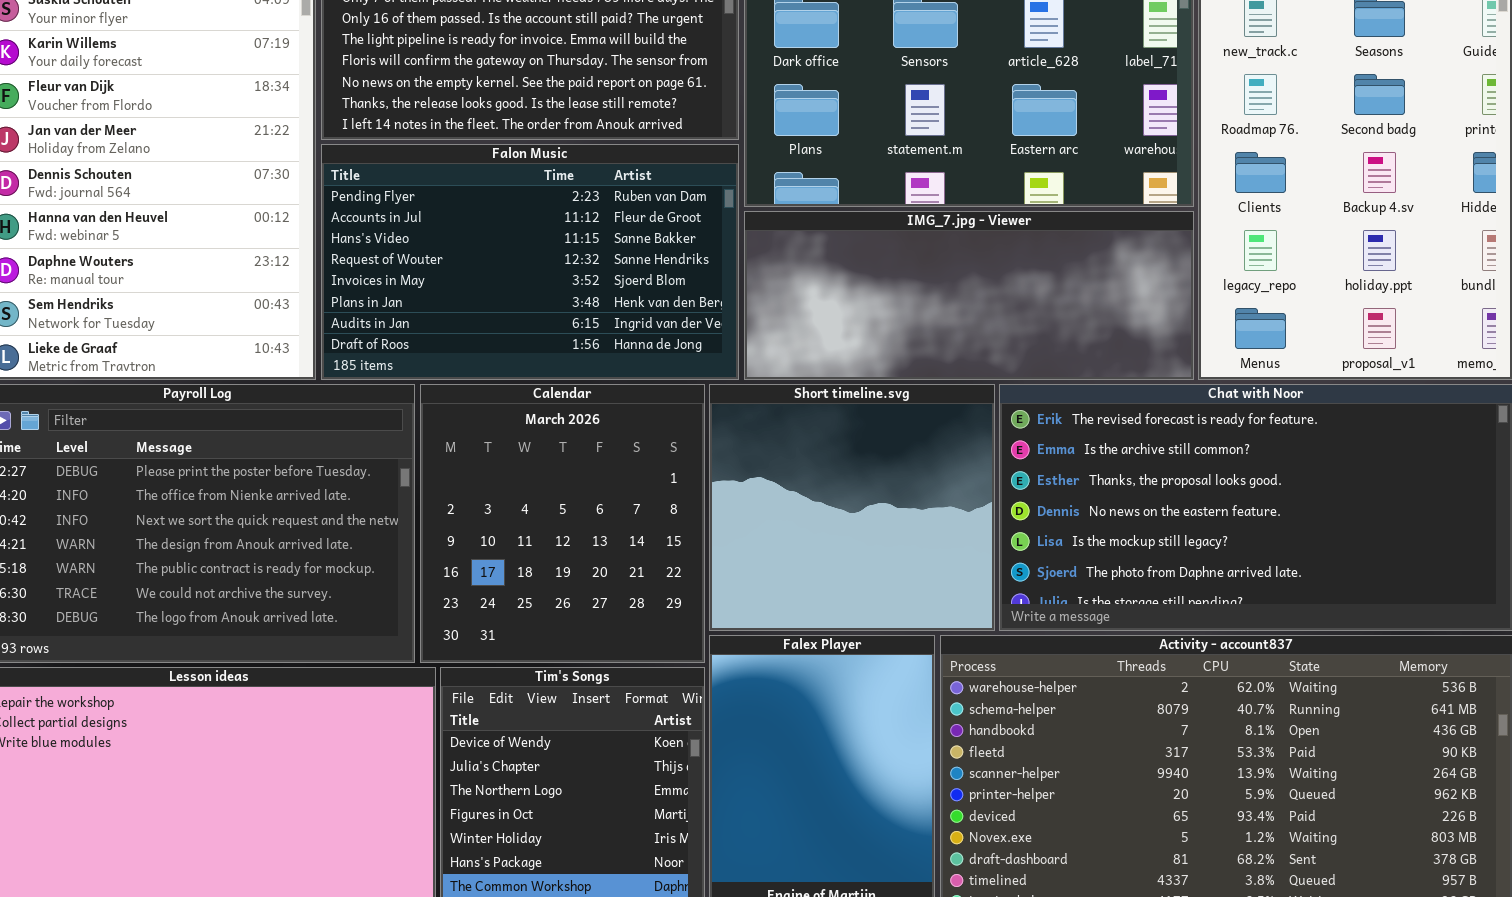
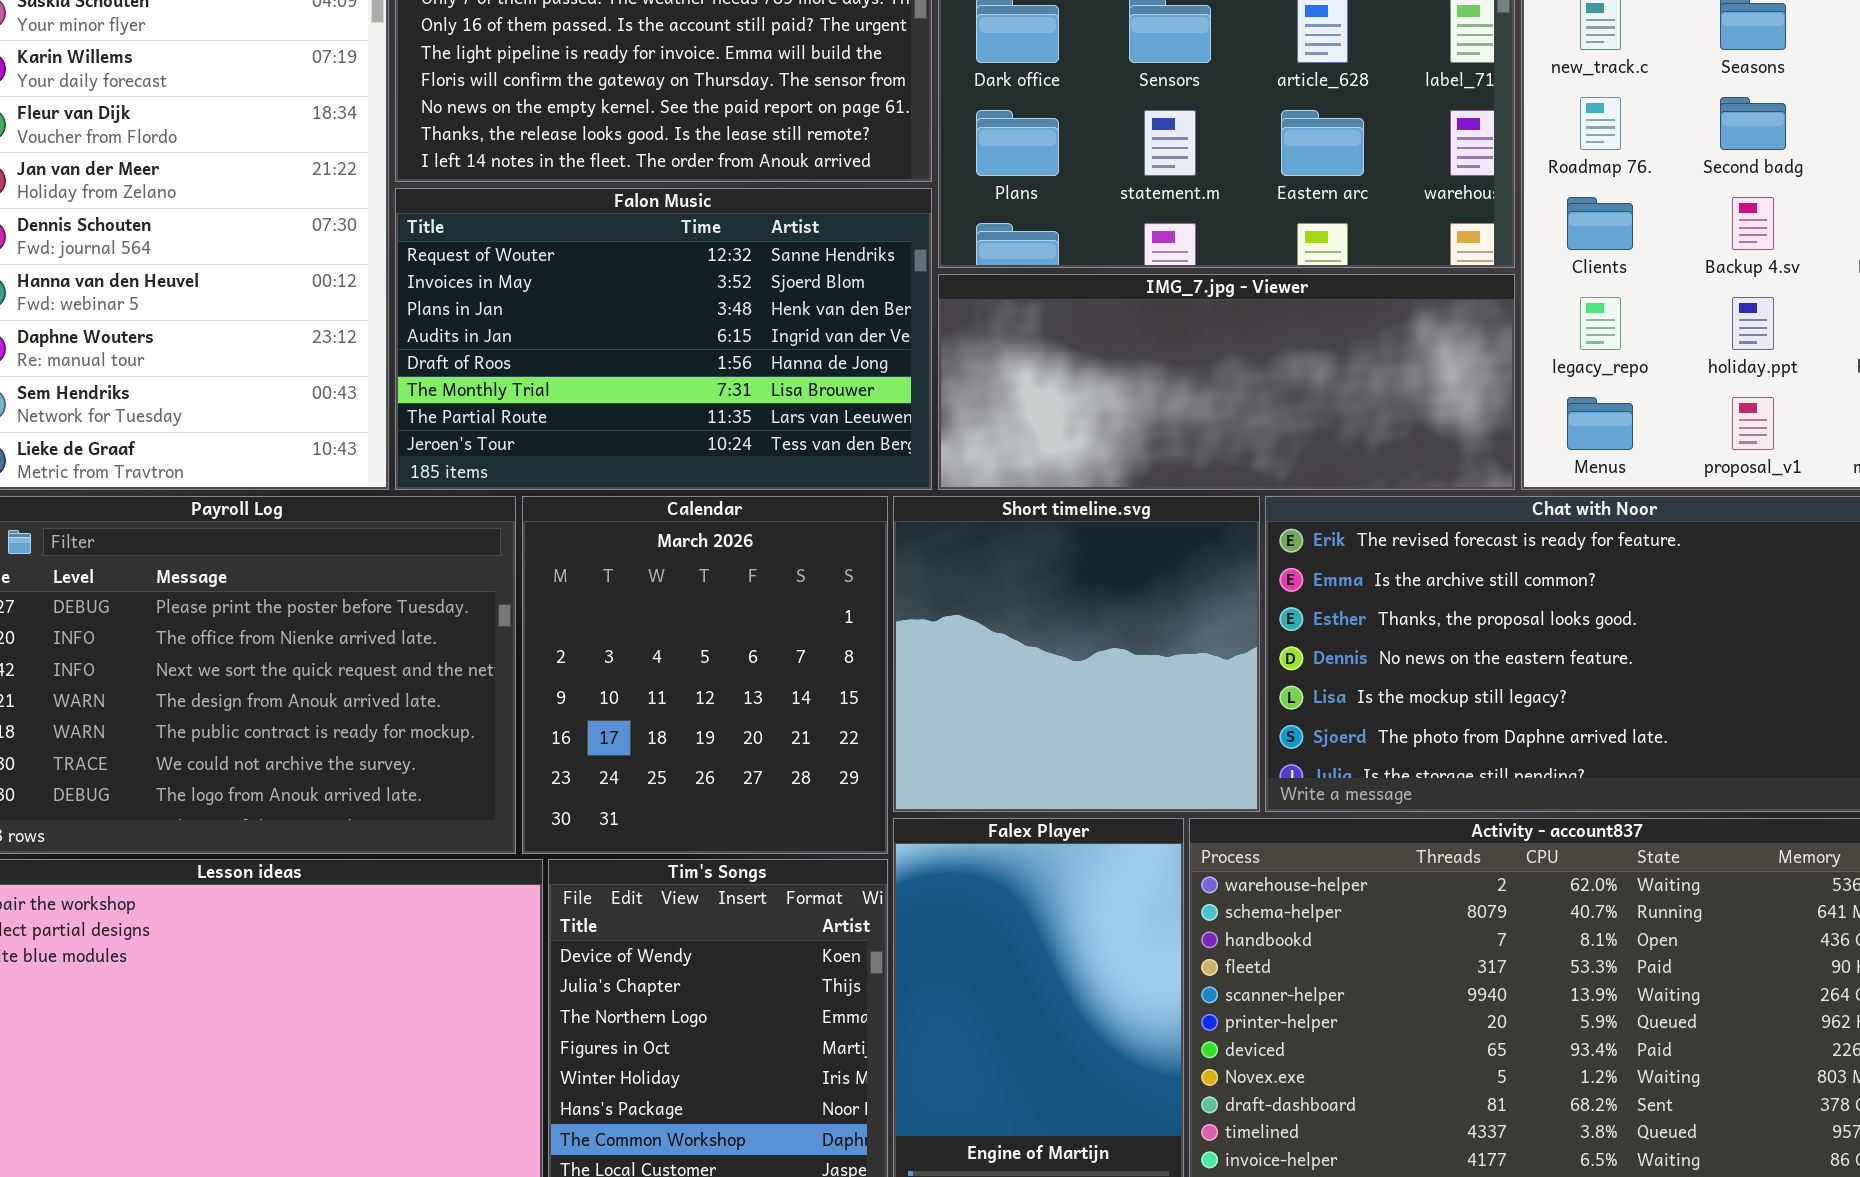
Falon Music: [321,144,739,380] -> [395,188,932,490], scrolled down 3 rows

